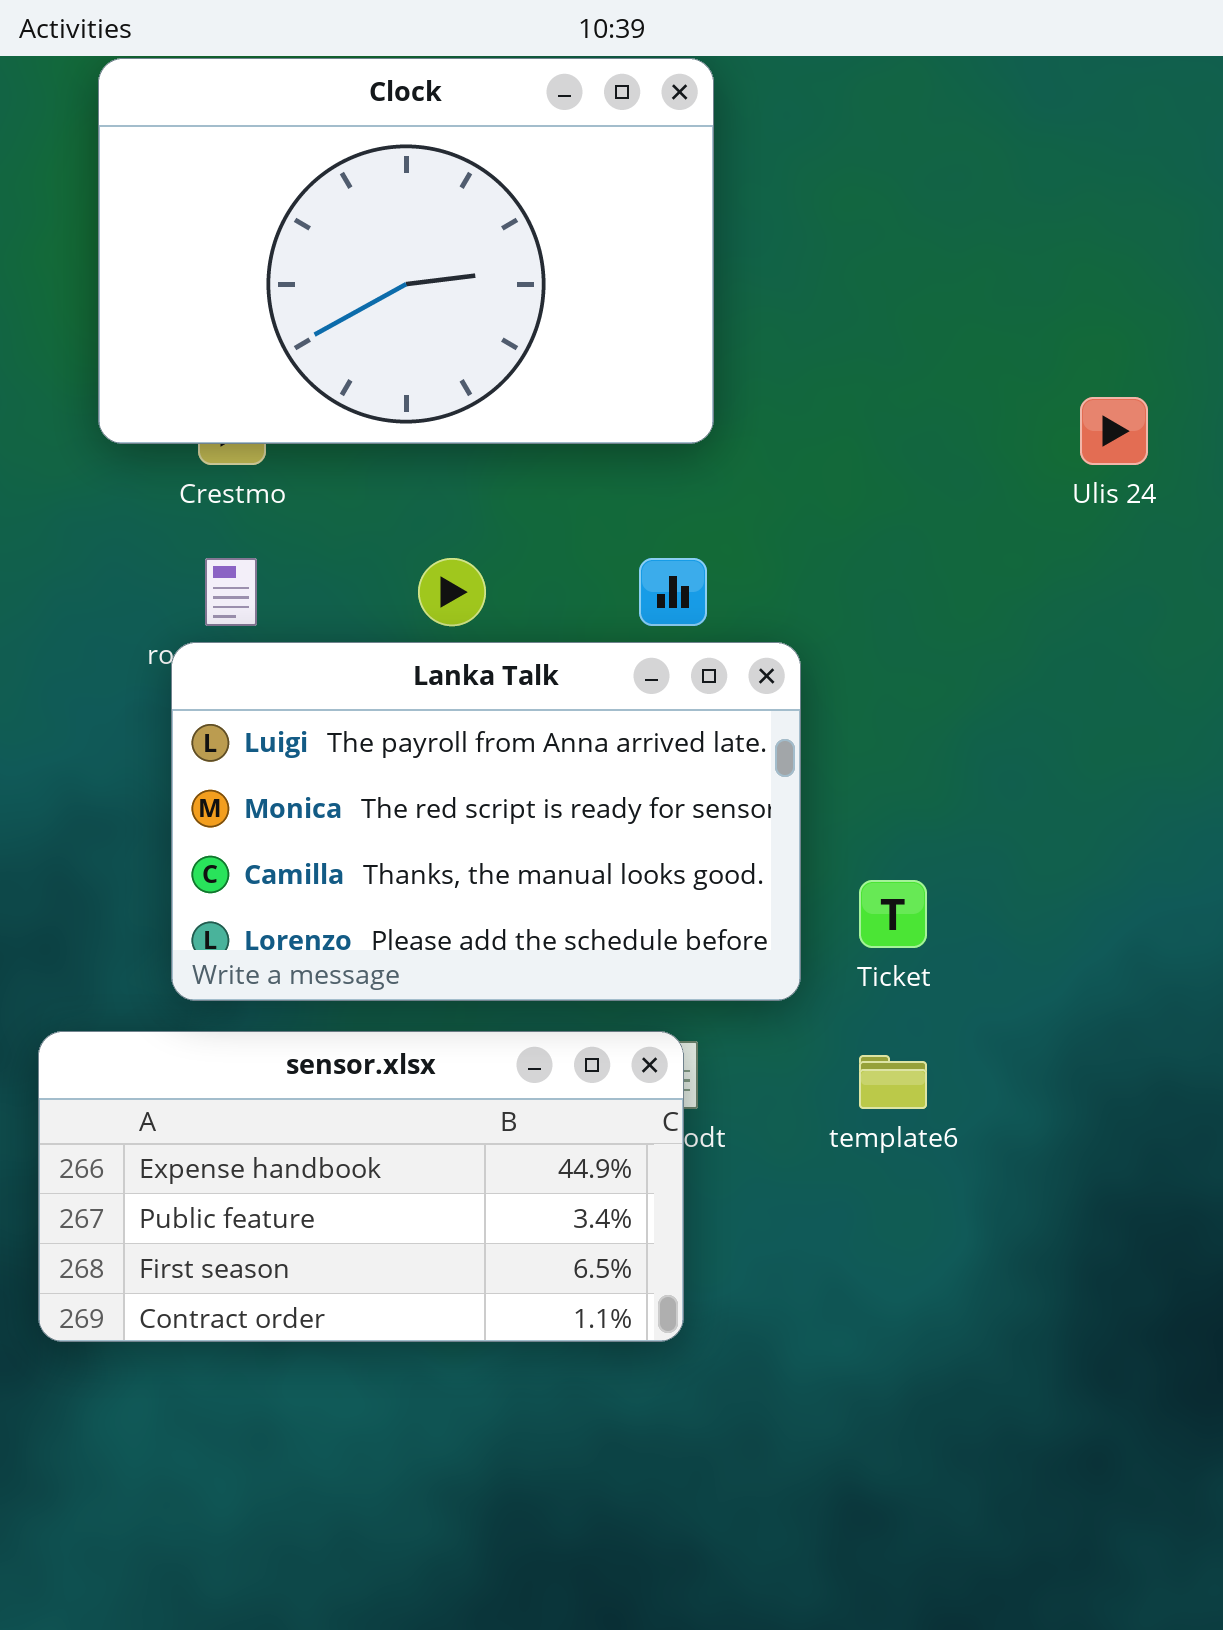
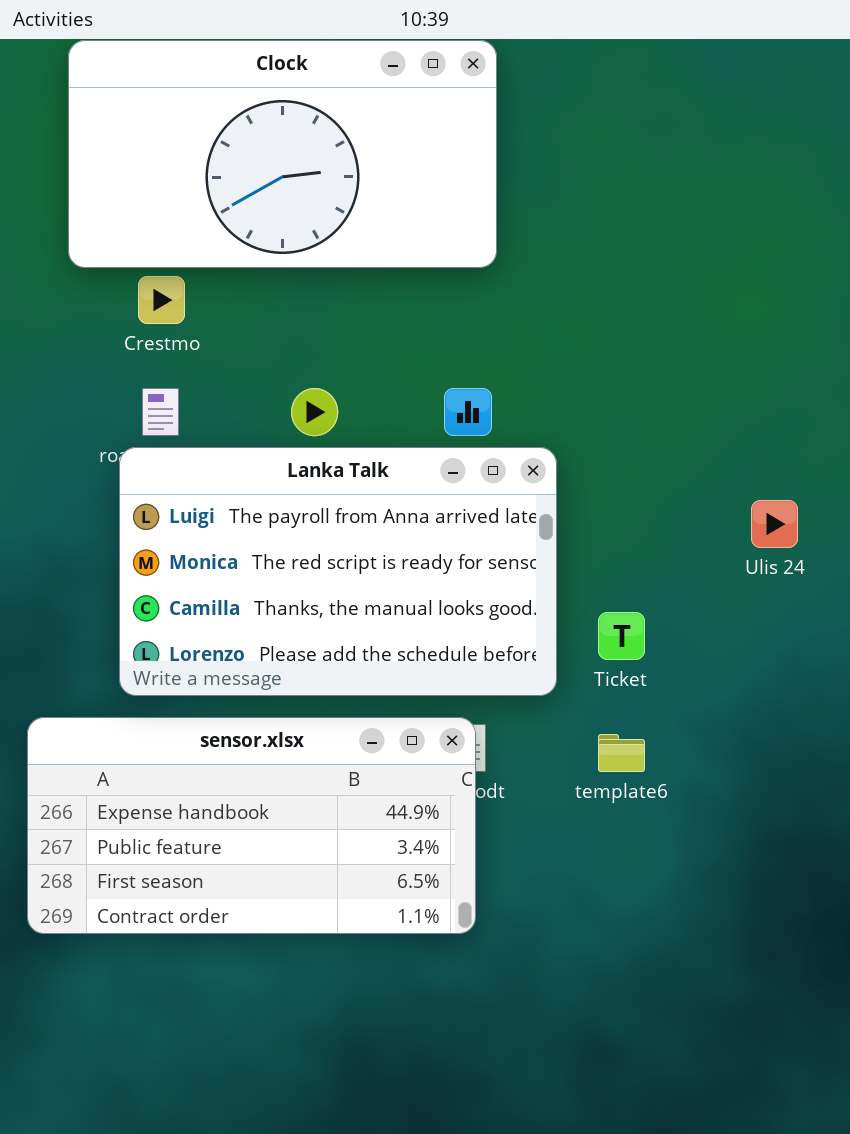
Clock: [98,58,714,444] -> [68,40,497,268], resized
Ulis 24: [1080,397,1148,465] -> [751,500,798,548], moved

